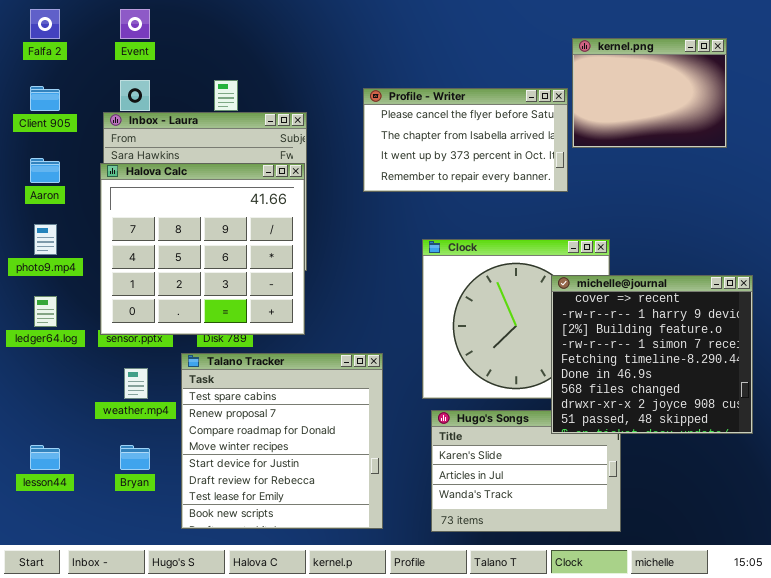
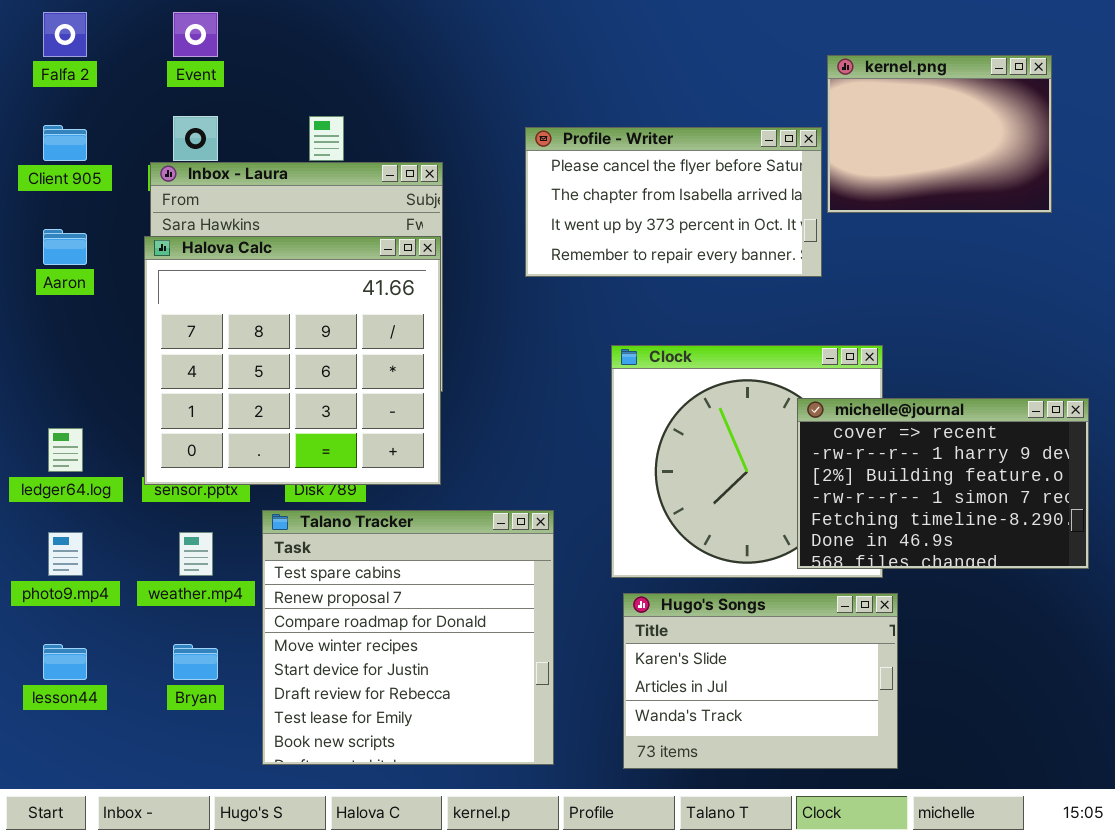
photo9.mp4: [34,224,57,255] -> [48,532,83,576], moved
michelle@journal: [551,275,753,434] -> [797,398,1089,569], resized

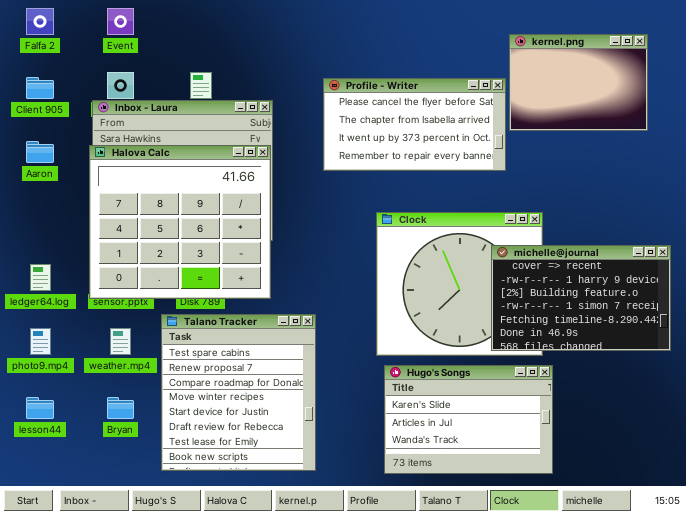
Talano Tracker: [262,510,554,765] -> [161,314,316,471], resized

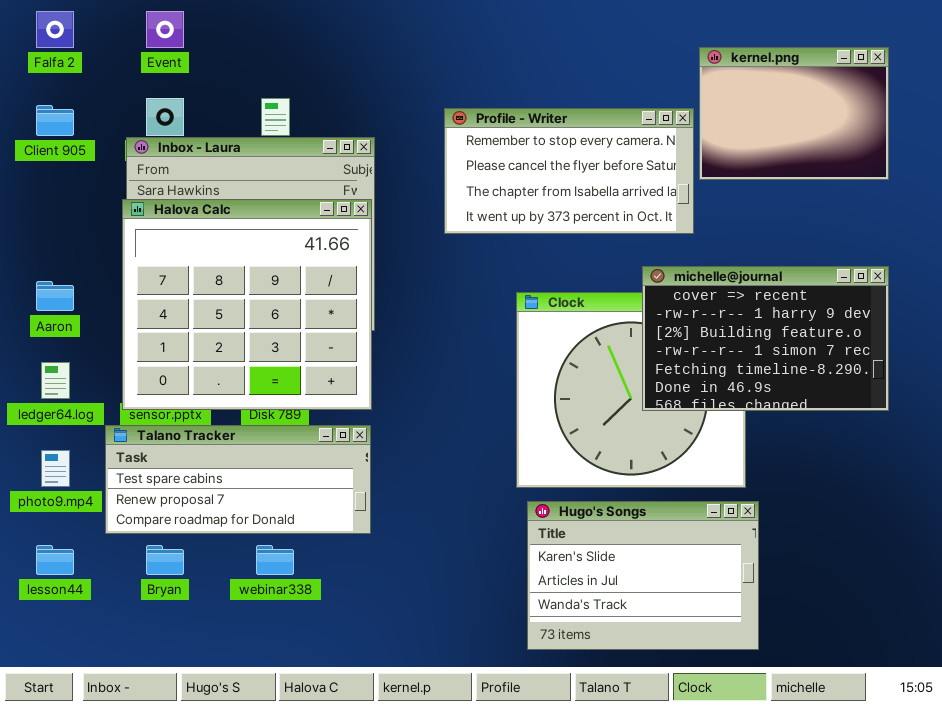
Profile - Writer: [323,78,506,171] -> [444,108,694,234], scrolled up 1 row
Aaron: [26,141,54,163] -> [36,281,74,311], moved
michelle@journal: [491,245,671,351] -> [642,266,889,411], moved
Talano Tracker: [161,314,316,471] -> [105,425,371,534], moved, resized

